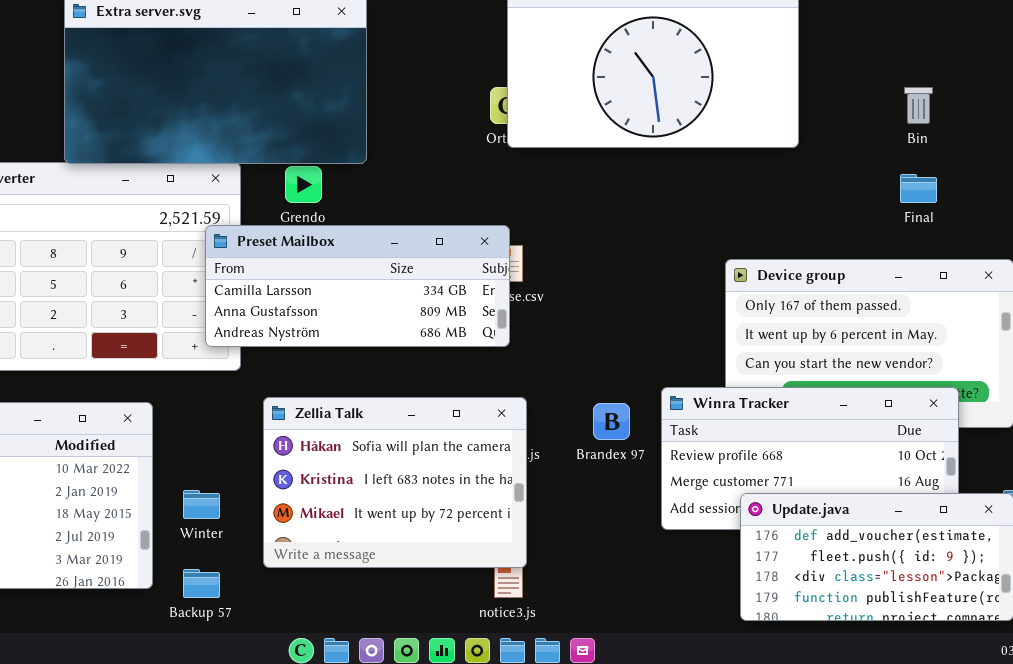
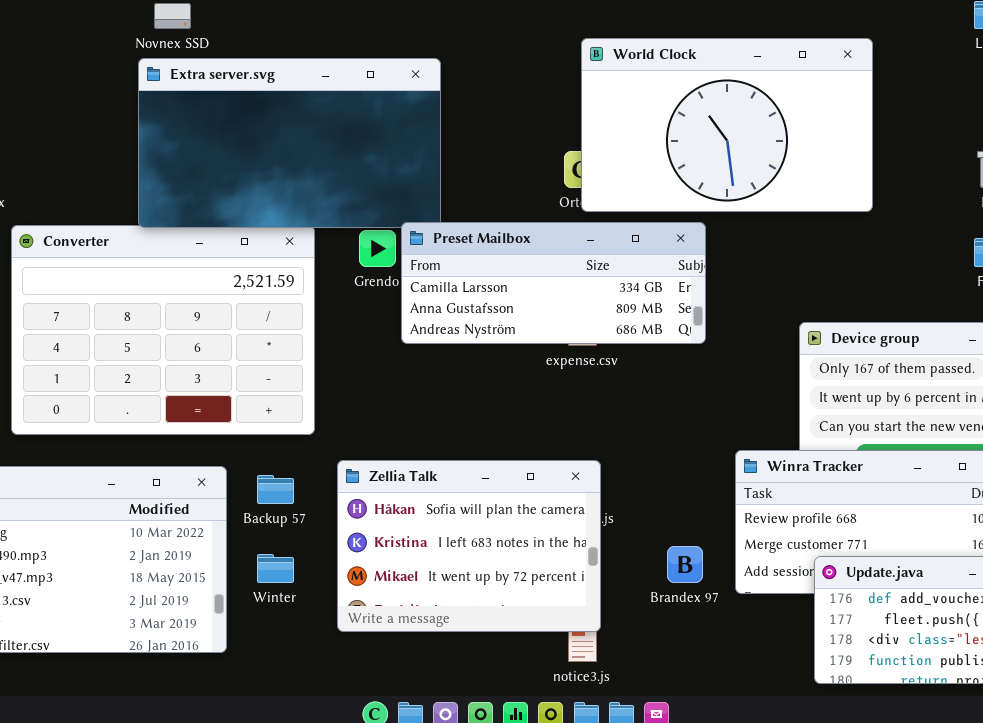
Preset Mailbox: [205,225,510,347] -> [401,222,706,344], moved
Brandex 97: [593,403,630,440] -> [667,546,703,583], moved
Backup 57: [183,569,220,598] -> [257,475,294,504], moved

